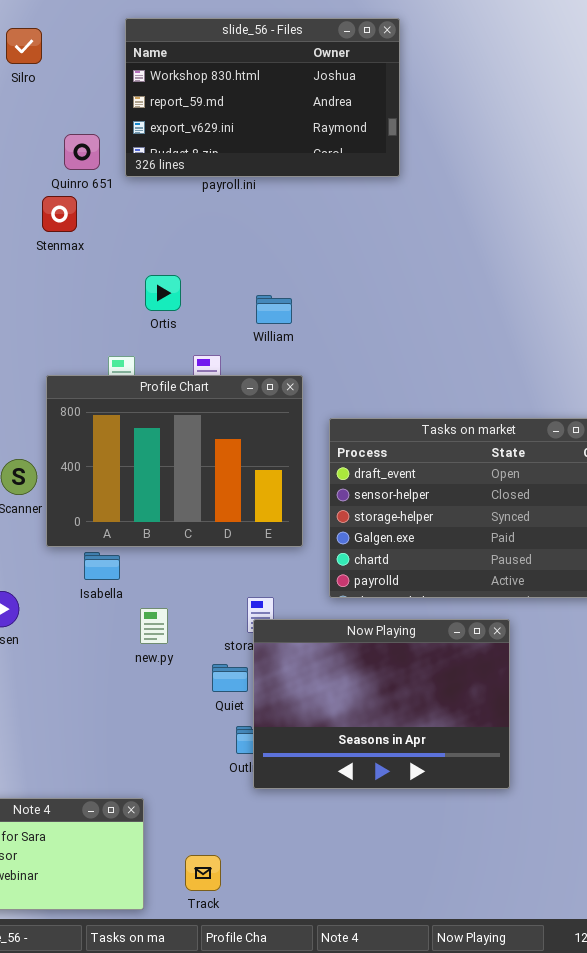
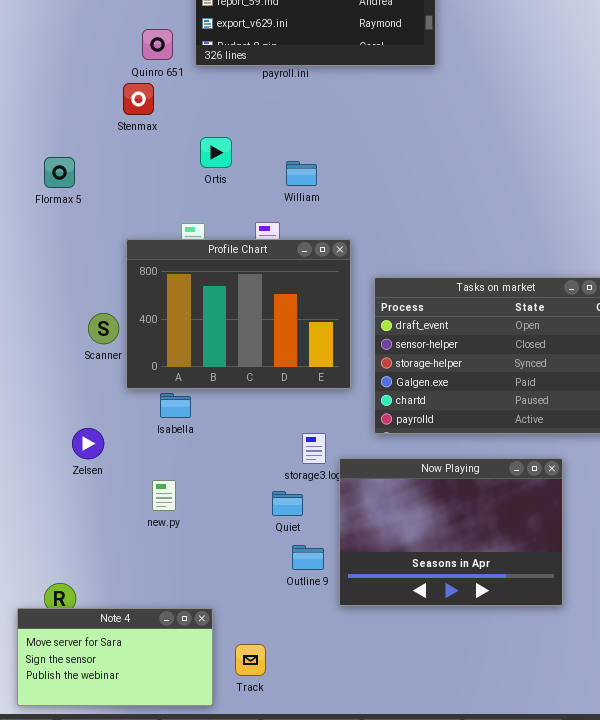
Ortis: [145,275,181,311] -> [200,137,232,168], moved
William: [256,295,292,324] -> [286,161,317,186], moved
new.py: [140,608,168,644] -> [152,480,176,511], moved
Now Playing: [253,619,510,789] -> [339,458,563,606], moved
Track: [185,855,221,891] -> [235,644,266,676], moved

